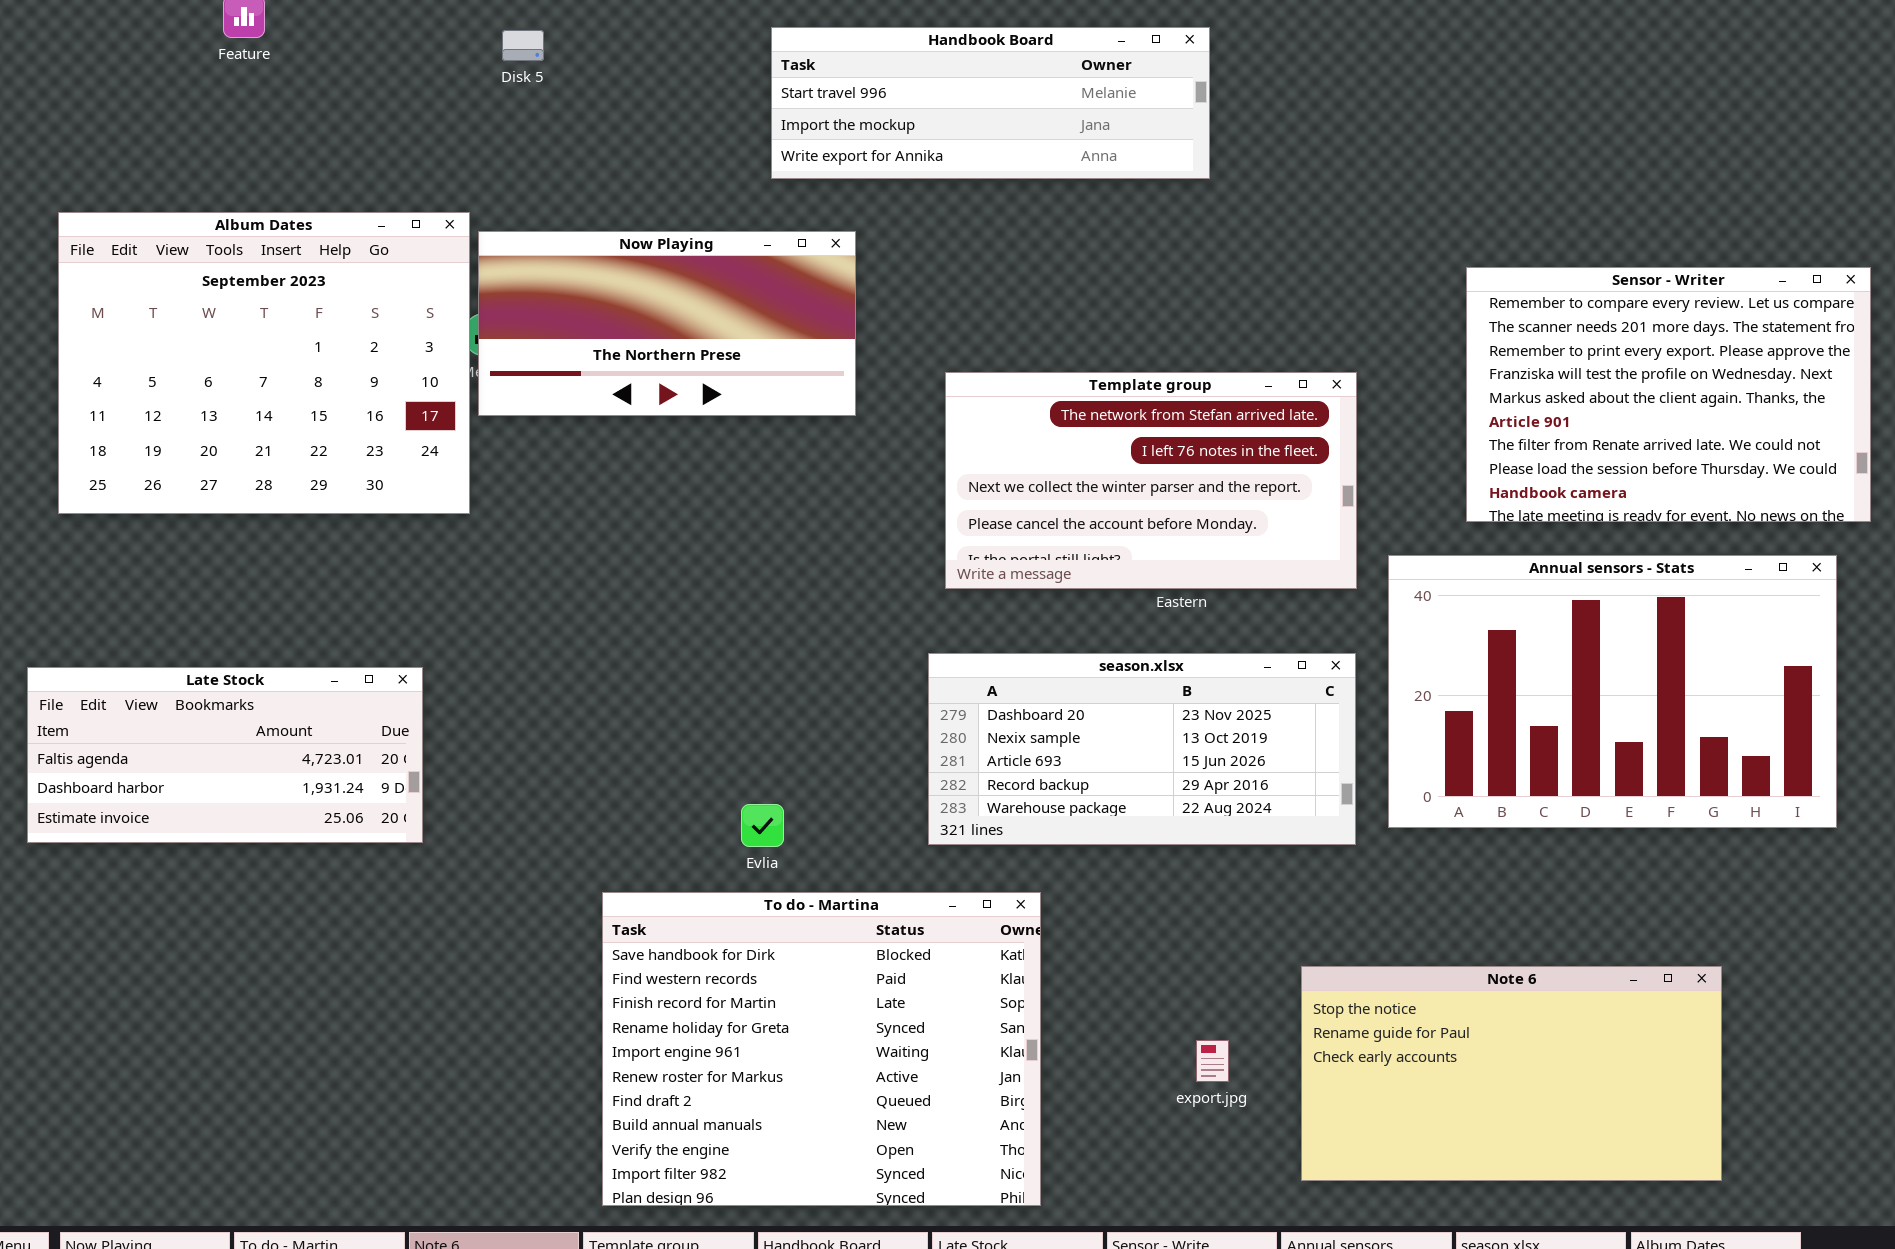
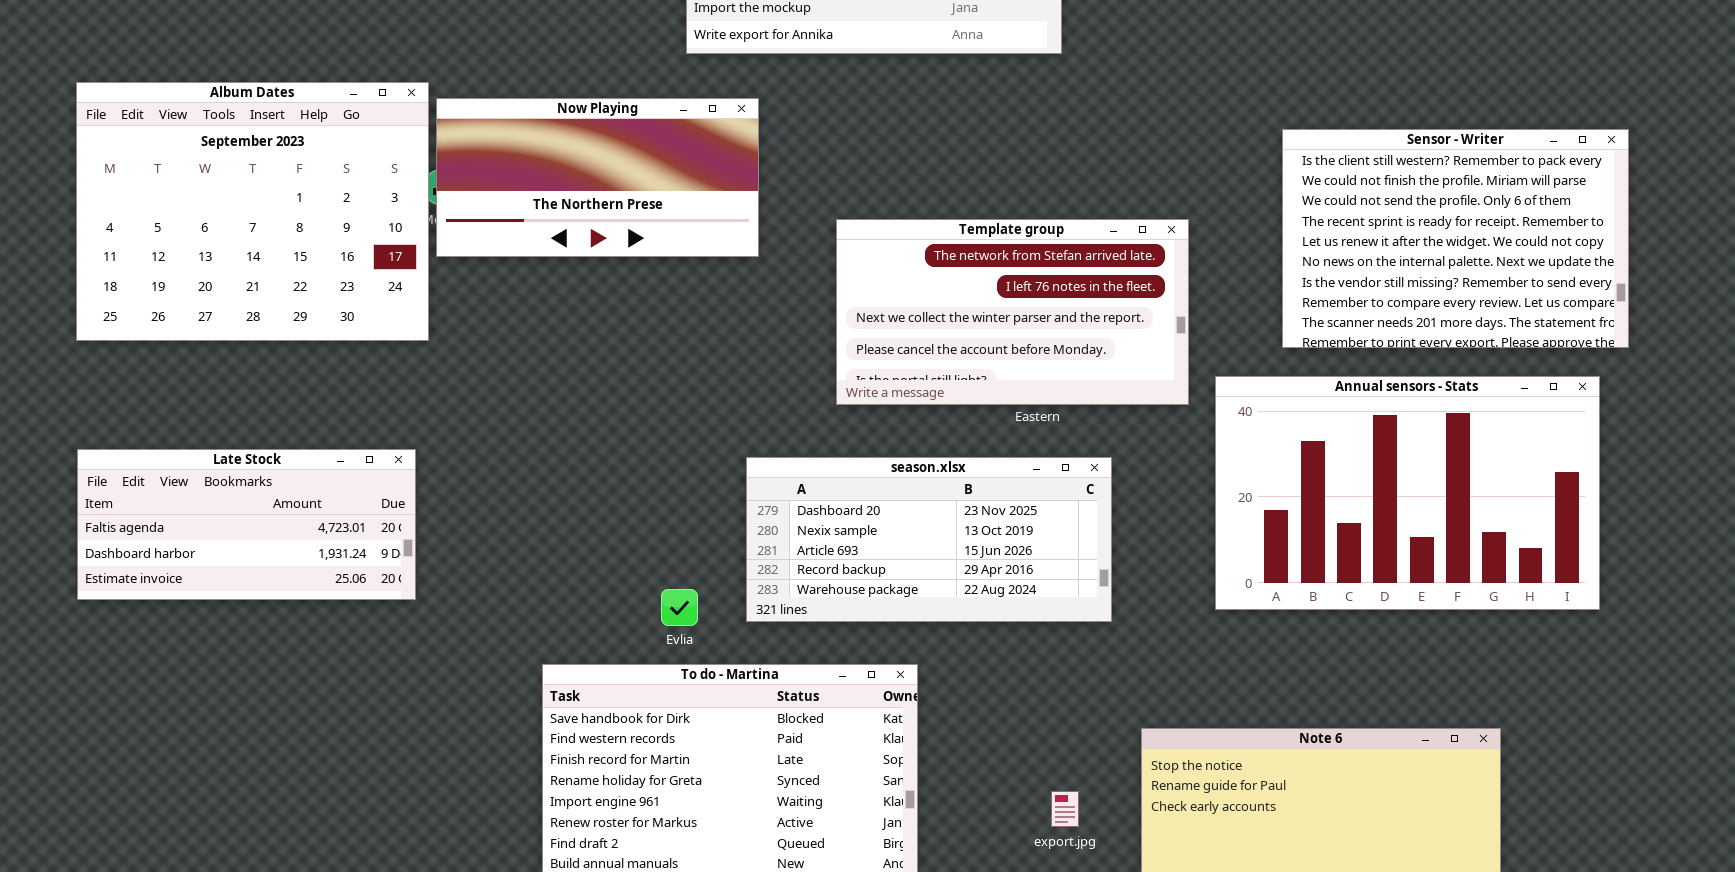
Sensor - Writer: [1466,267,1871,522] -> [1282,129,1629,348], scrolled up 7 rows
season.xlsx: [928,653,1356,845] -> [746,457,1112,622], moved
Late Stock: [27,667,423,843] -> [77,449,416,600], moved

